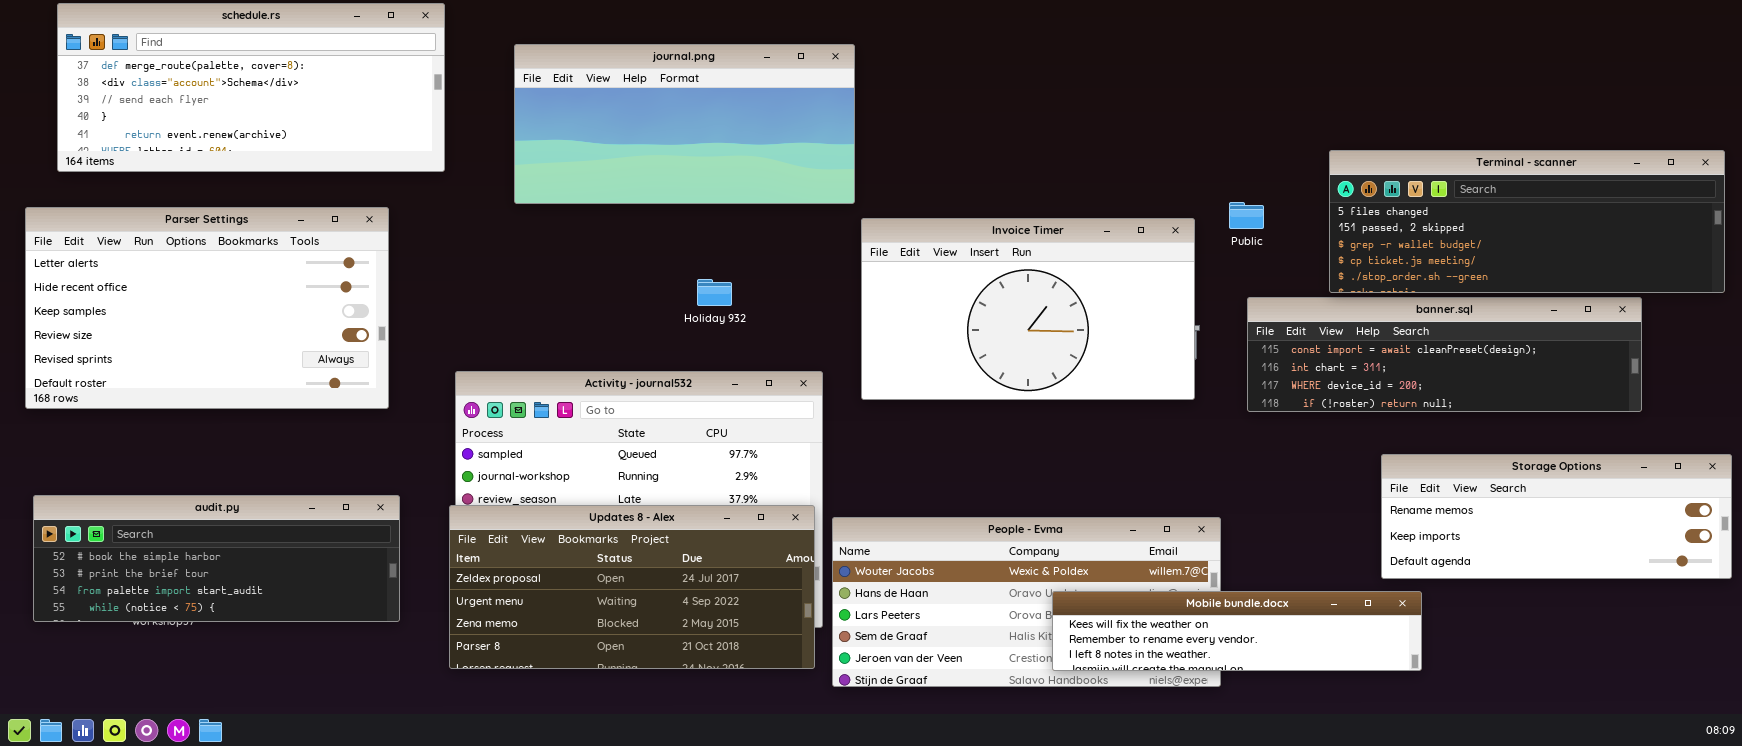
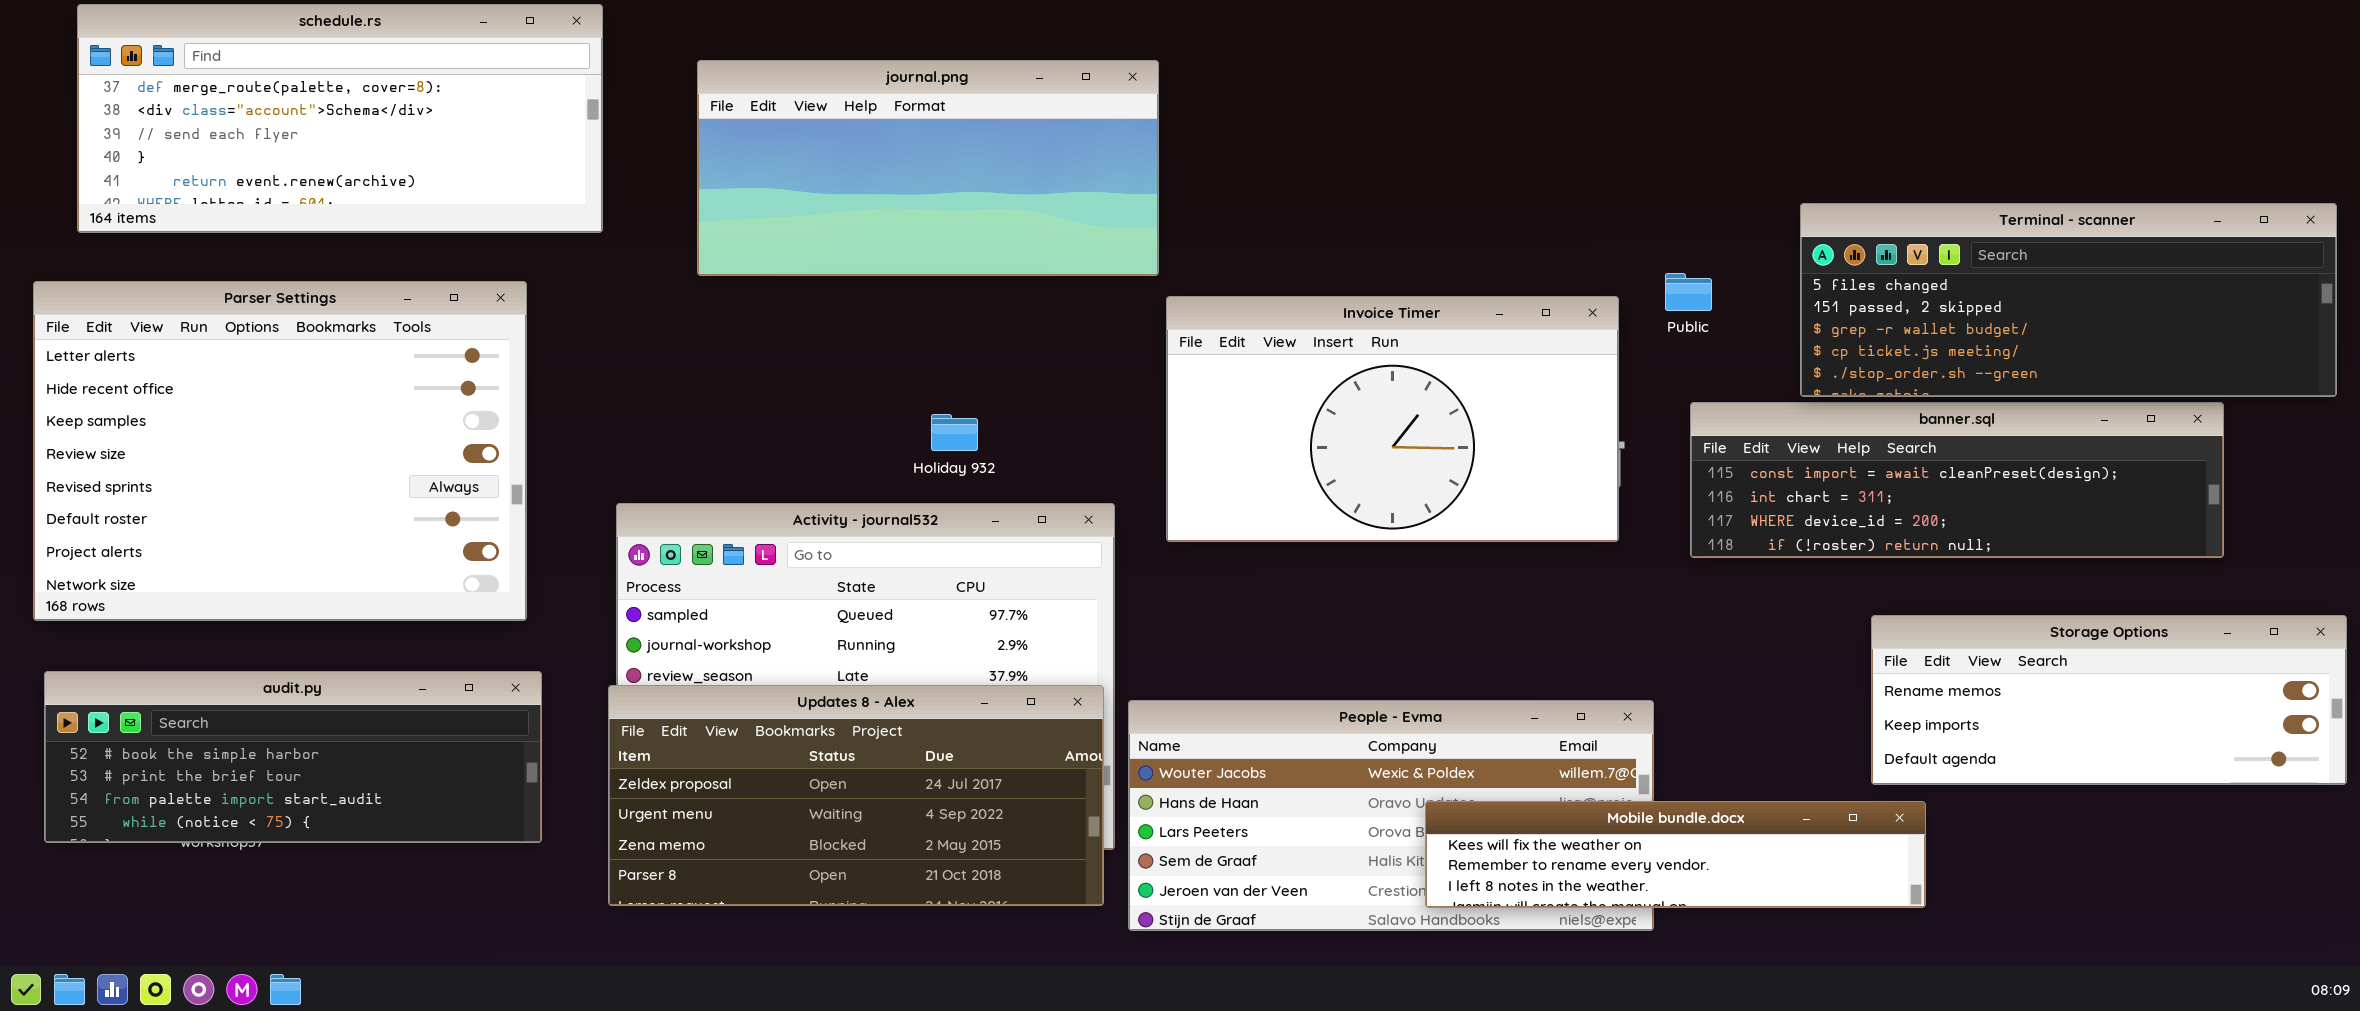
Parser Settings: [25,207,389,409] -> [33,281,527,621], resized
Holiday 932: [697,279,732,306] -> [931,414,978,451], moved

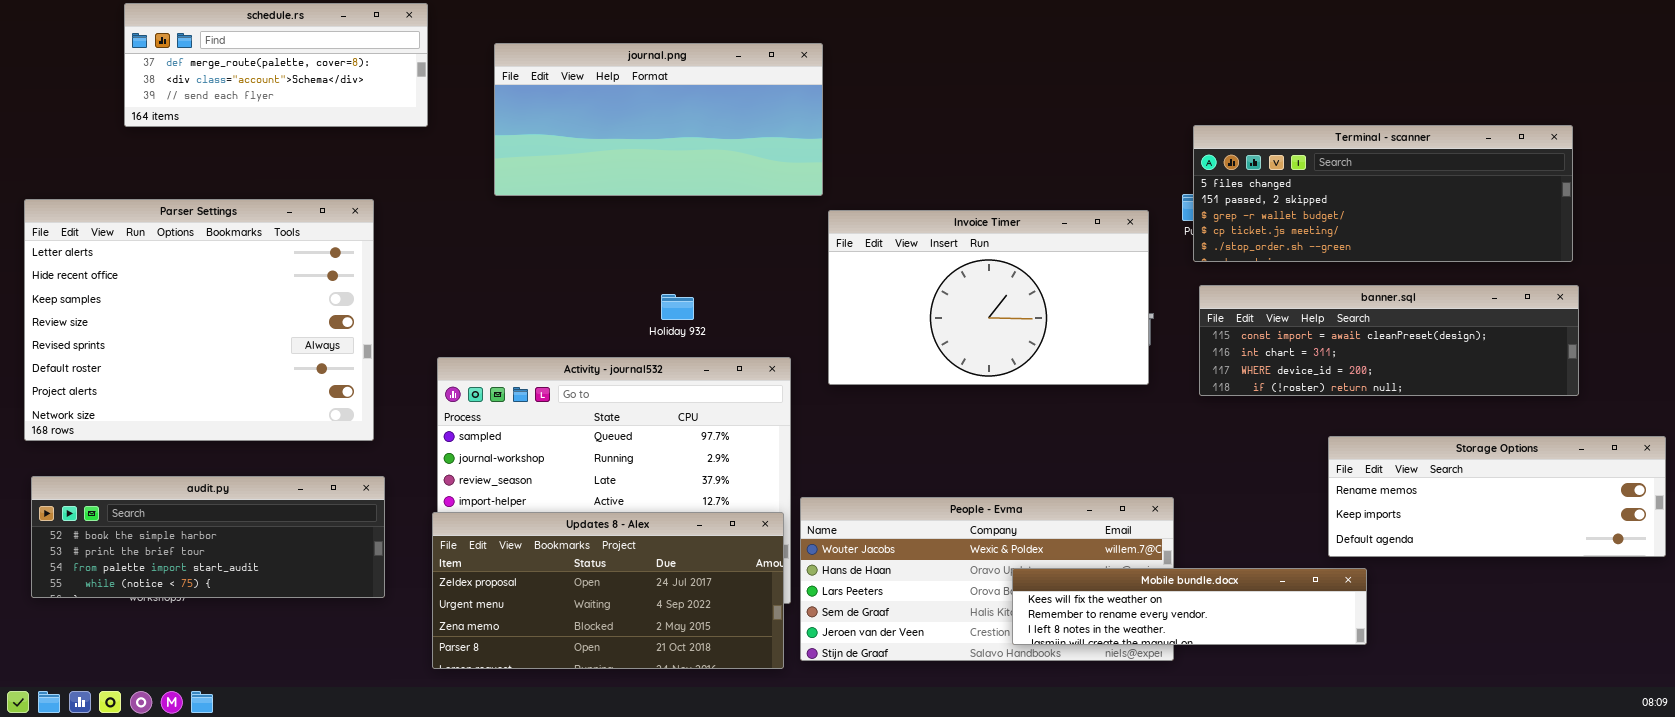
schedule.rs: [77,4,603,233] -> [124,3,428,127], resized
Terminal - scanner: [1800,203,2337,397] -> [1193,125,1573,262], moved
Updates 8 - Alex: [608,685,1104,906] -> [432,512,784,669], moved

